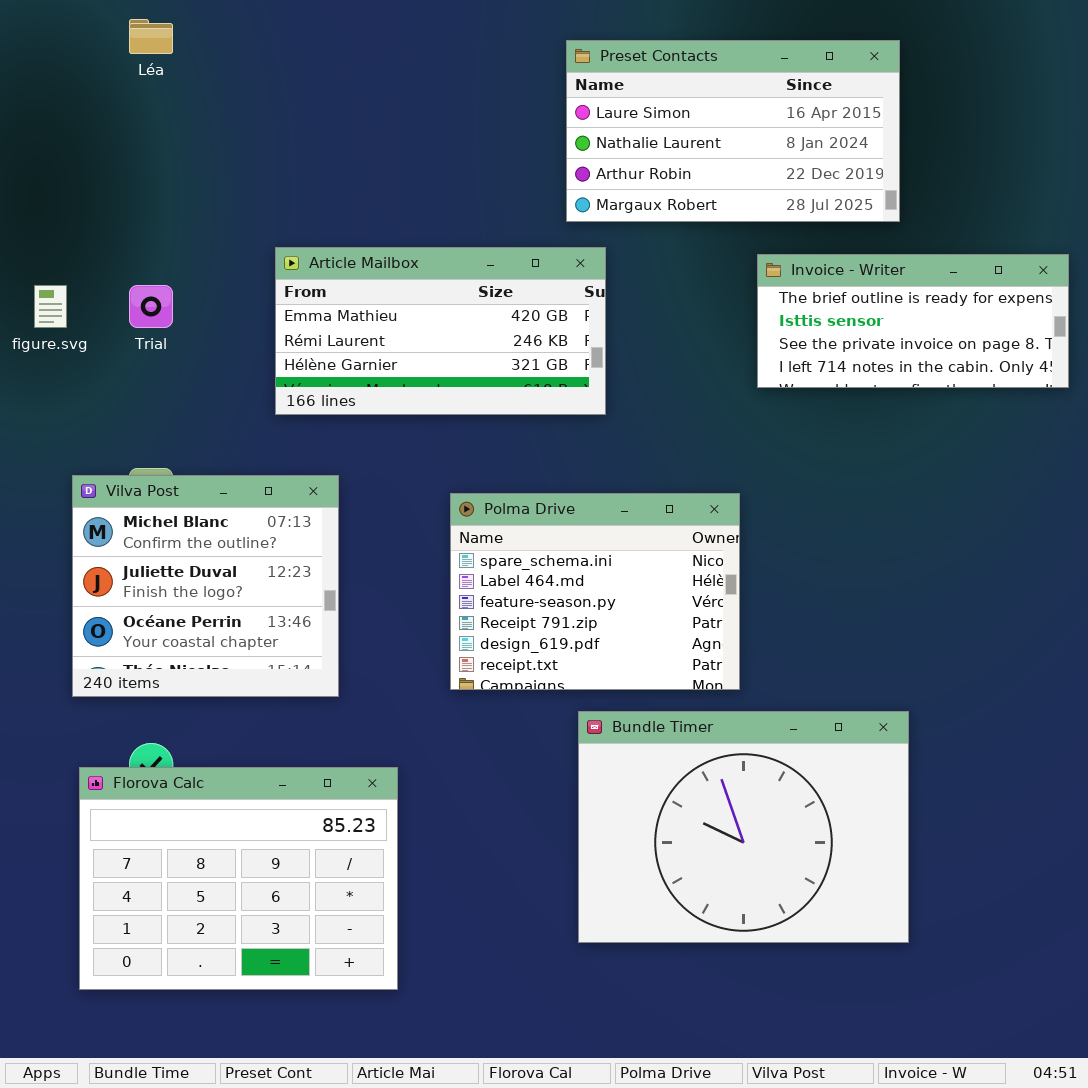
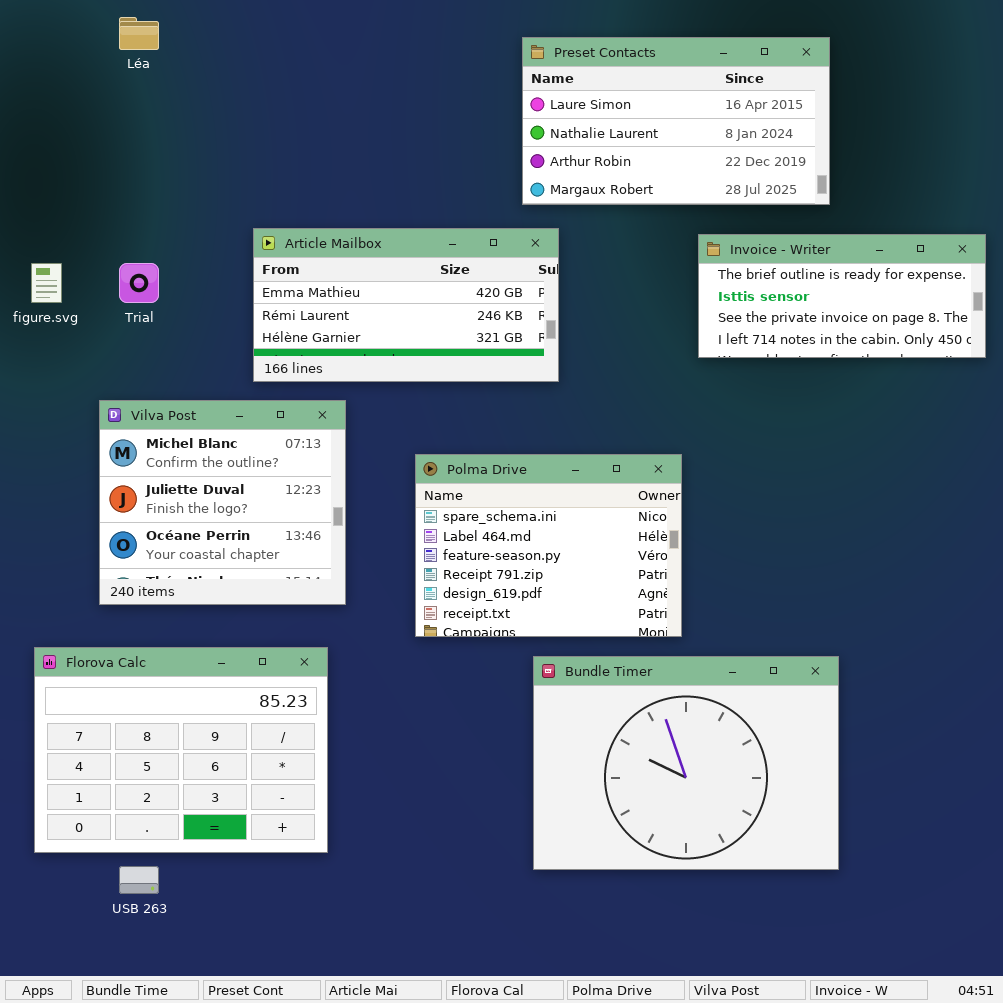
Vilva Post: [72,475,339,697] -> [99,400,346,605], moved
Florova Calc: [79,767,398,990] -> [34,647,328,853], moved

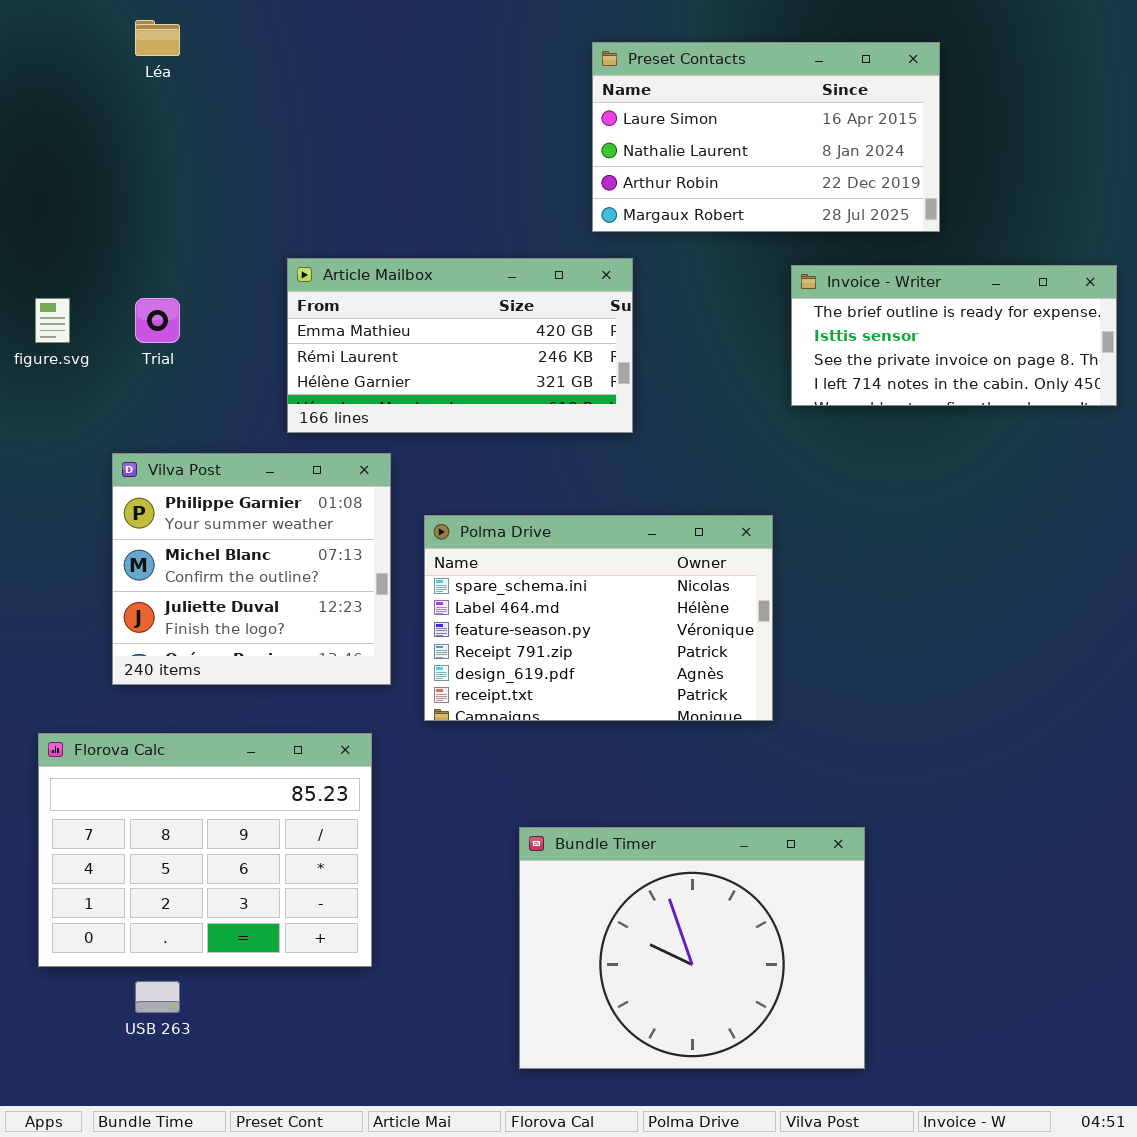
Vilva Post: [99,400,346,605] -> [112,453,391,685], scrolled up 1 row
Polma Drive: [415,454,682,637] -> [424,515,773,721], resized
Bundle Timer: [533,656,839,870] -> [519,827,865,1069], moved

